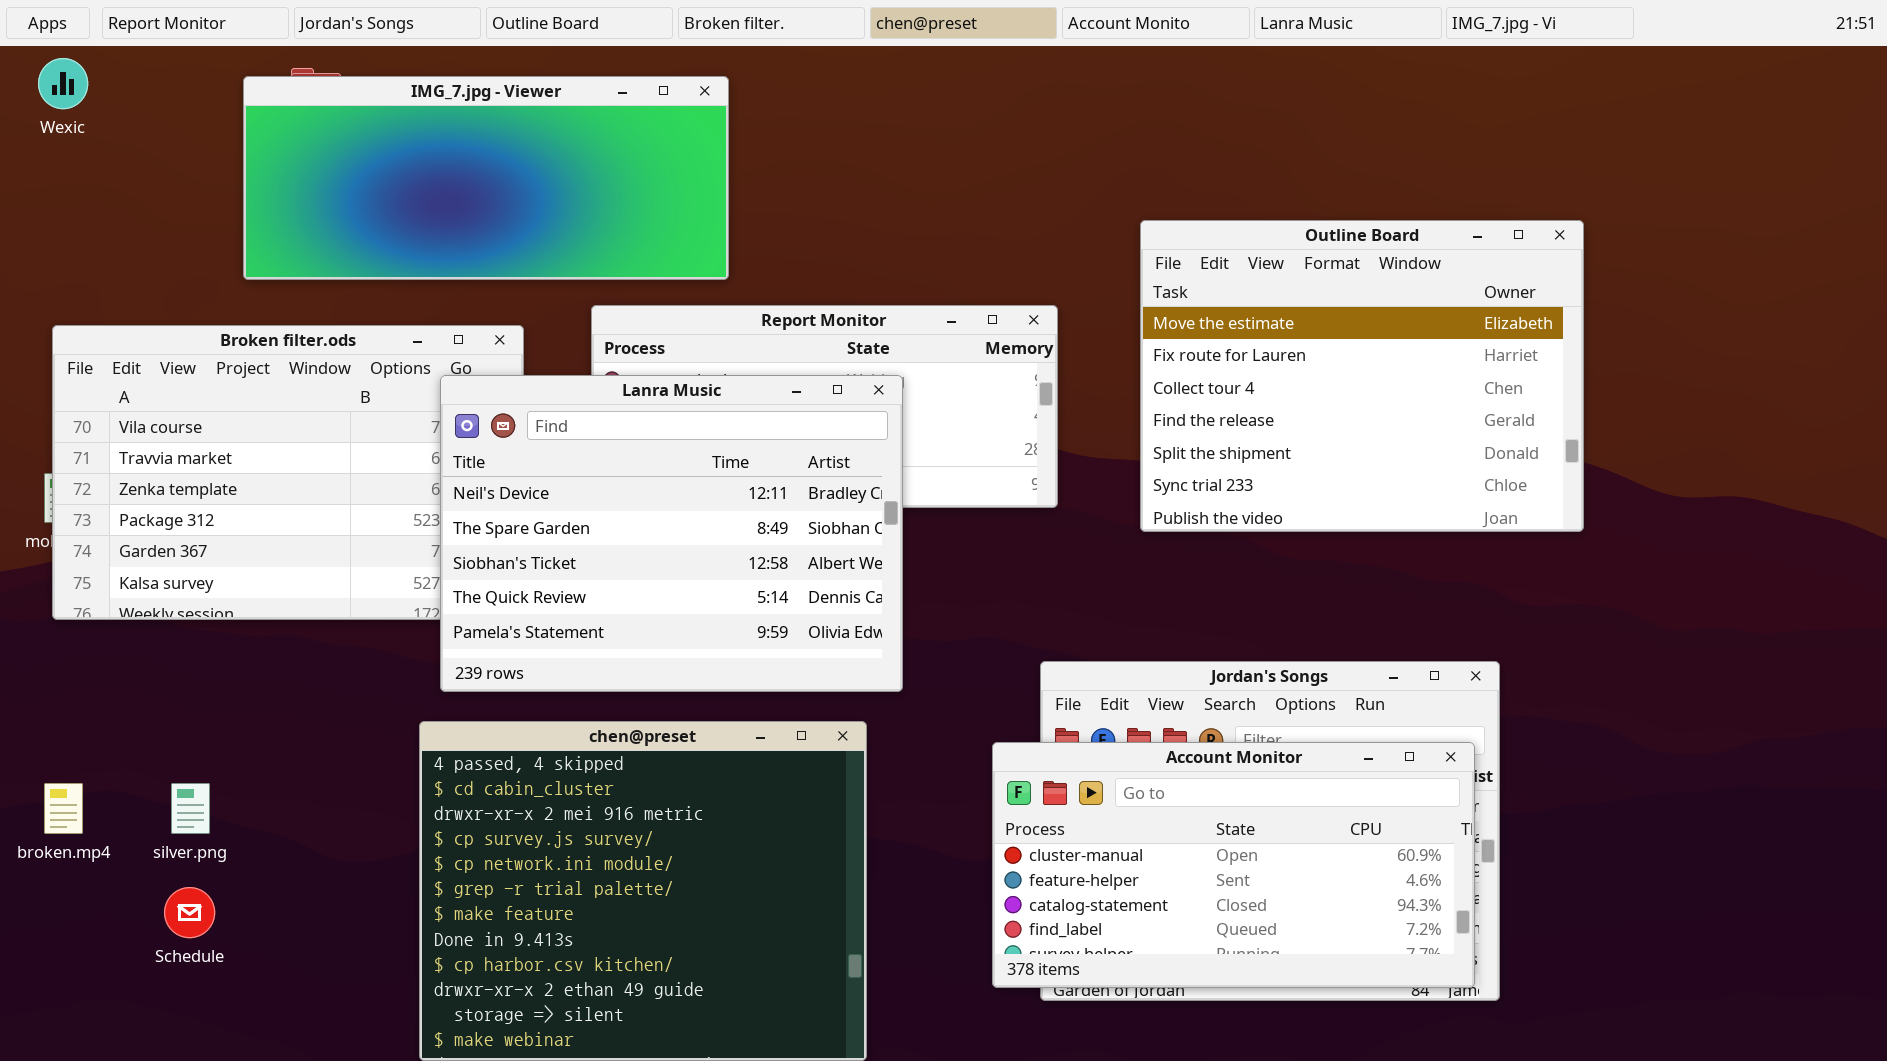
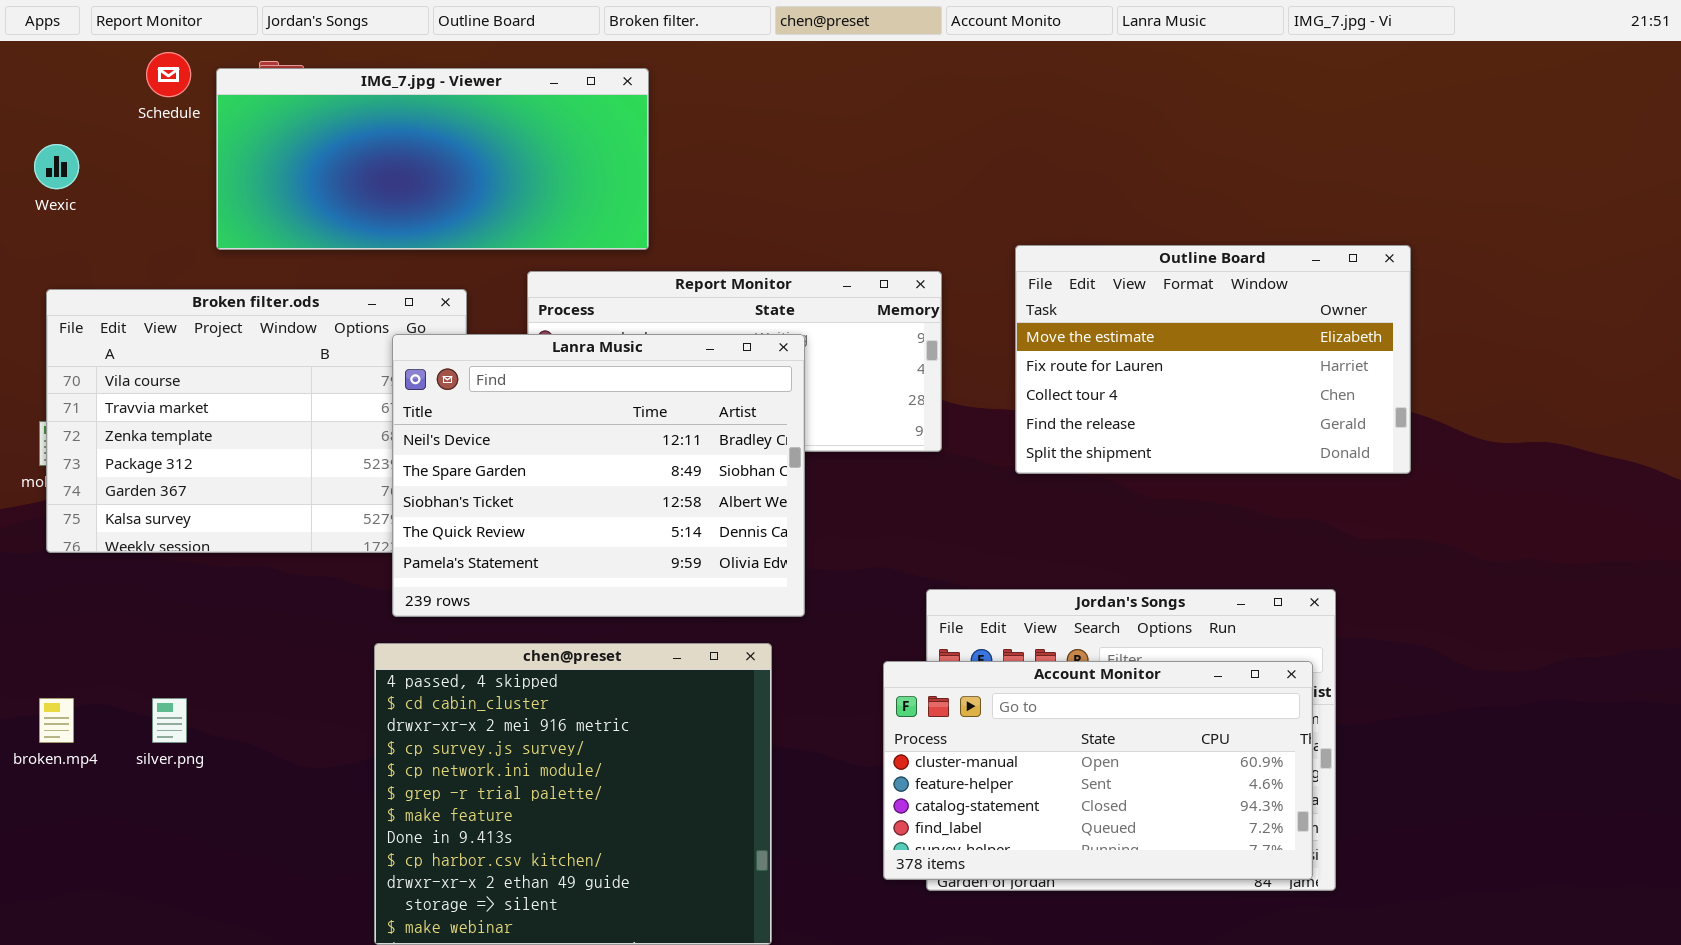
Wexic: [38,58,88,109] -> [34,144,79,189], moved
Outline Board: [1140,220,1584,532] -> [1015,245,1411,474], resized
Schedule: [164,887,215,938] -> [146,52,191,97], moved

